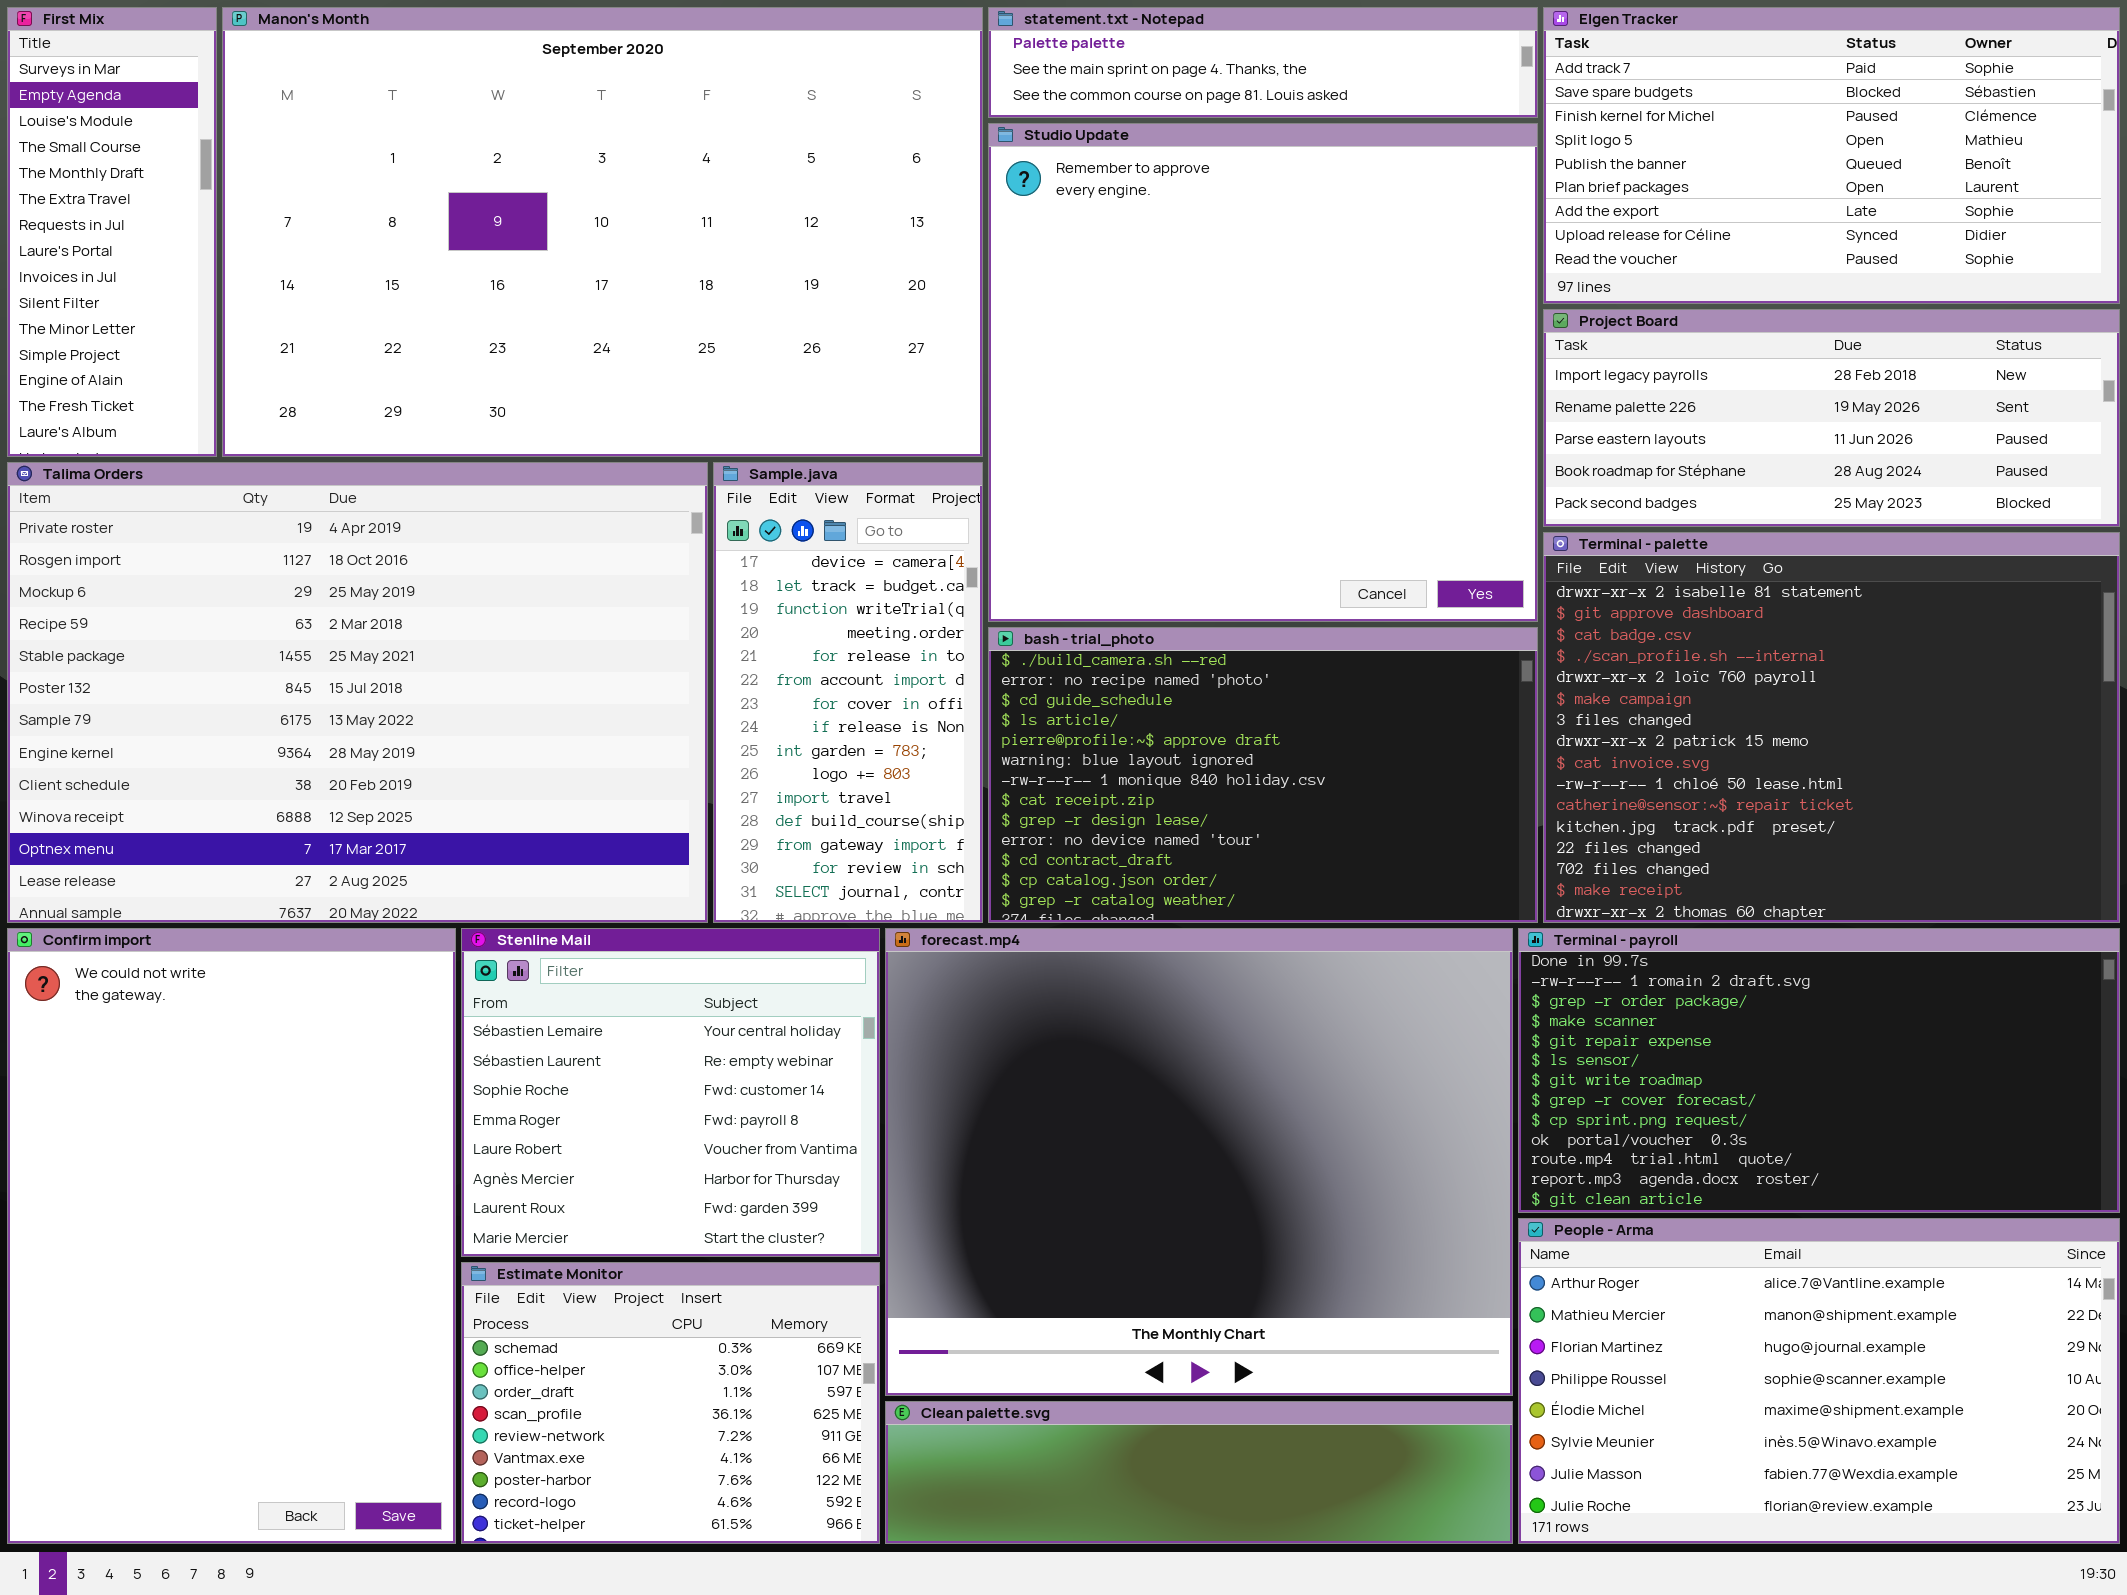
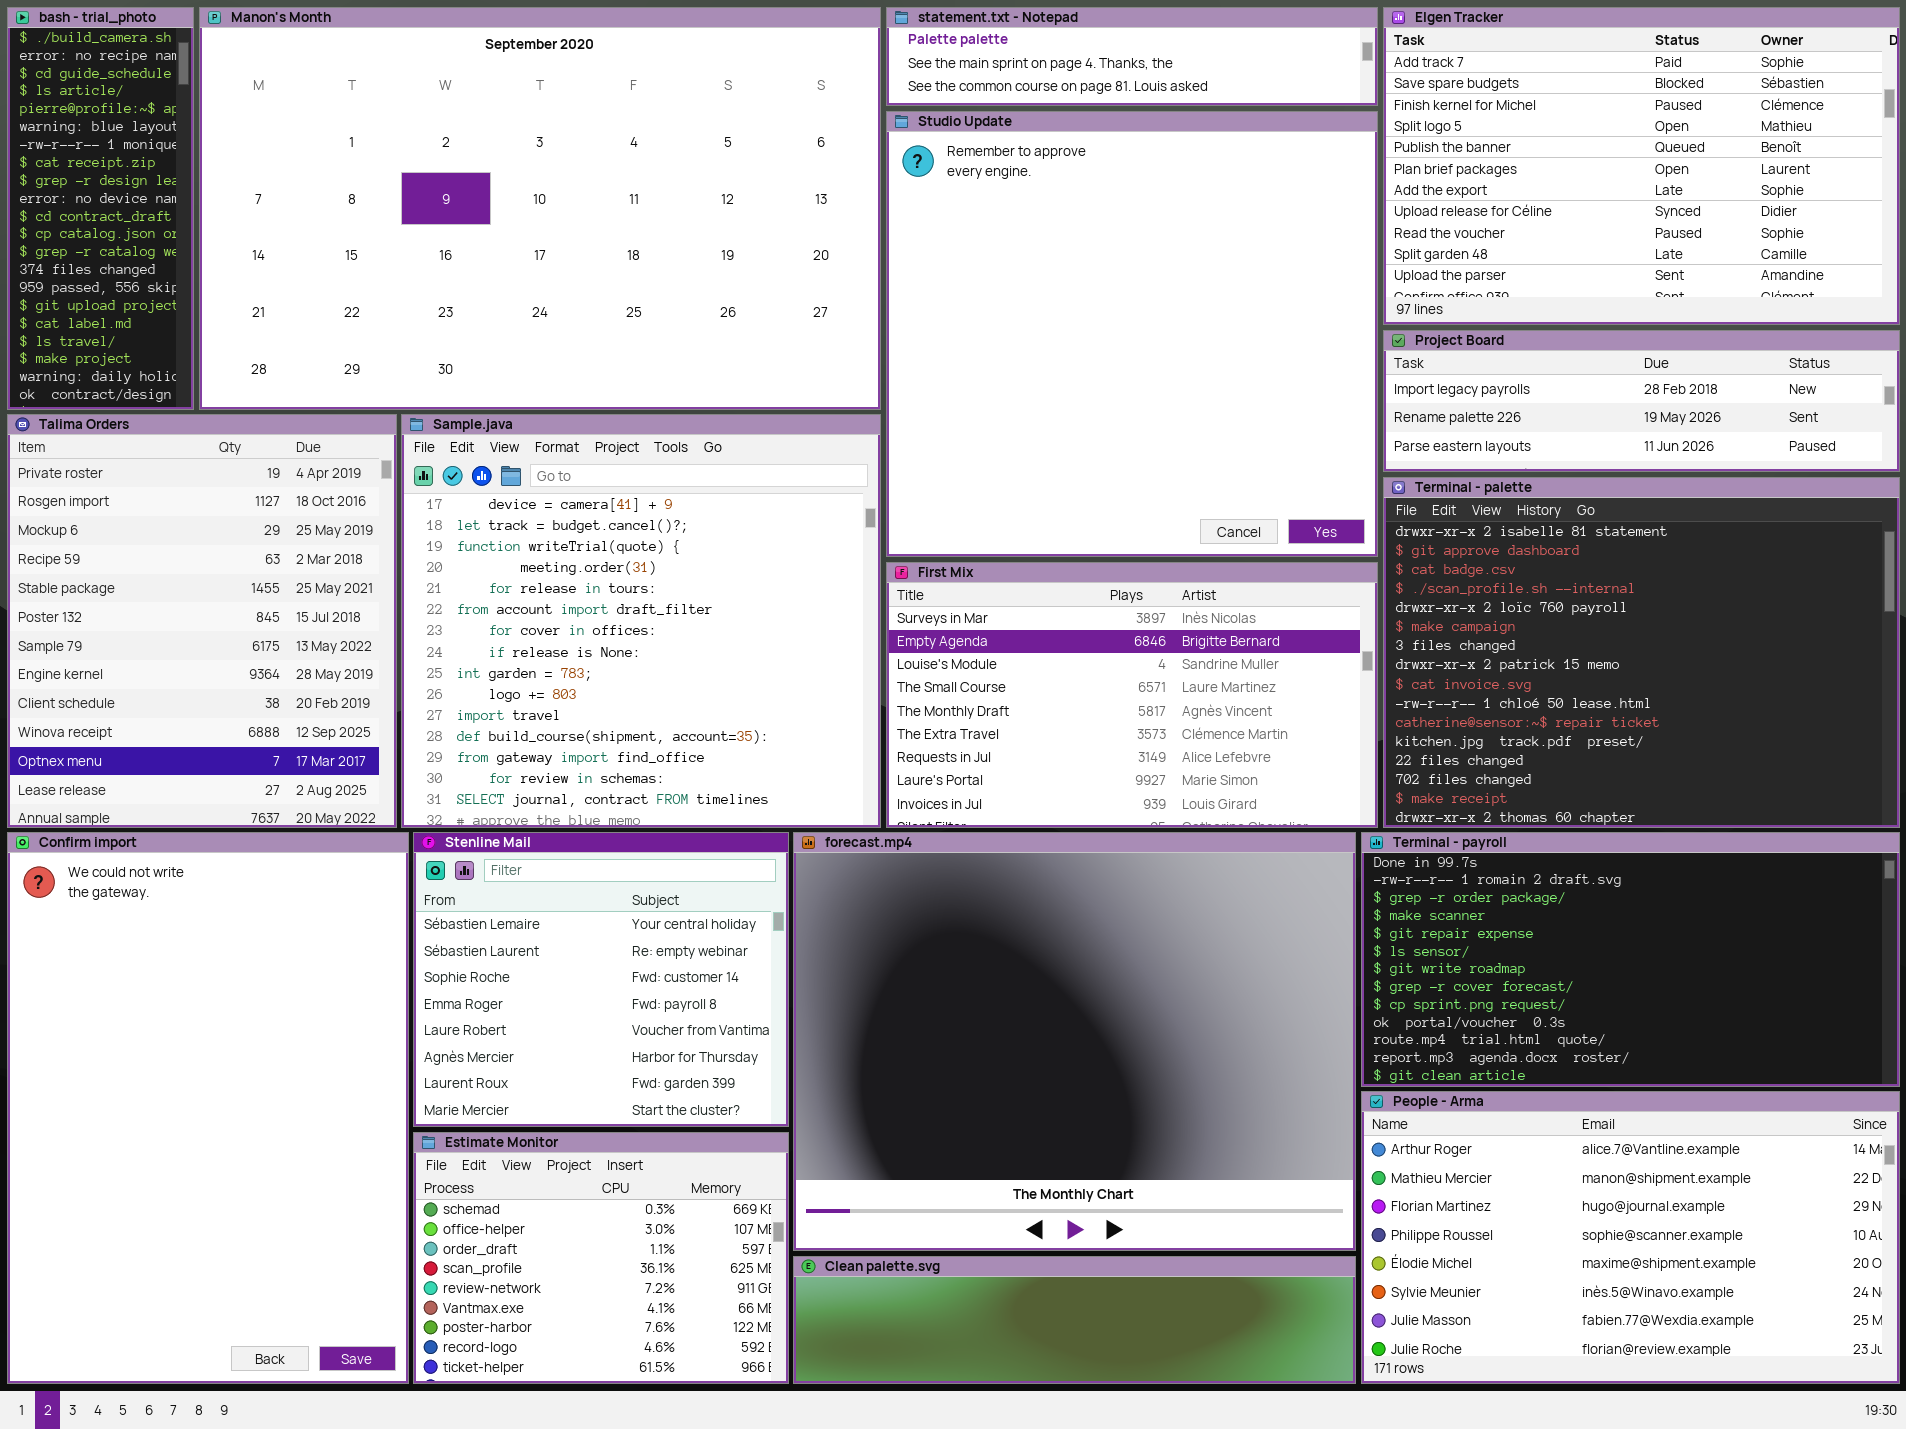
First Mix: [7,7,217,457] -> [886,562,1378,828], moved, resized
Elgen Tracker: [1543,7,2120,304] -> [1383,7,1900,325], resized
Project Board: [1543,309,2120,527] -> [1383,330,1900,472], resized
Talima Orders: [7,462,708,923] -> [7,414,397,828], resized
Sample.java: [713,462,983,923] -> [401,414,881,828], resized
bash - trial_photo: [988,627,1538,923] -> [7,7,194,410], moved, resized

